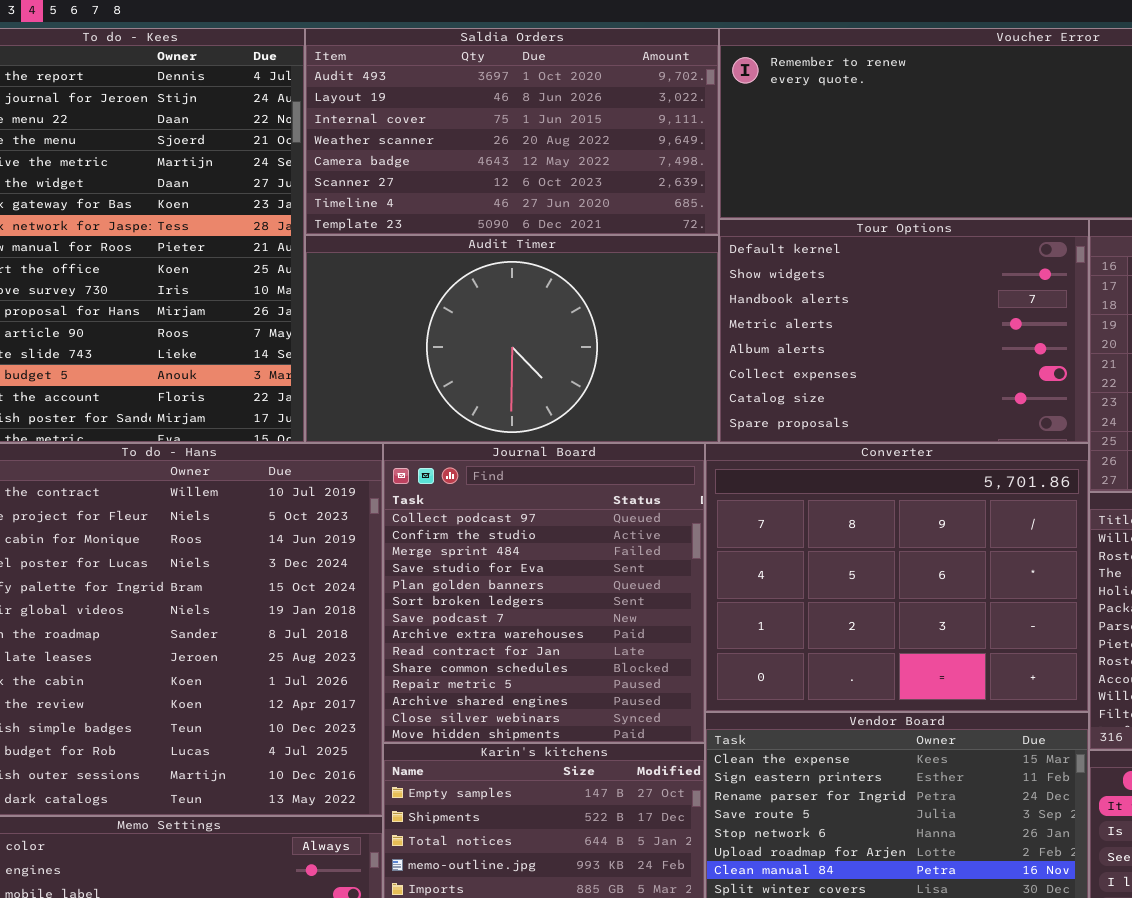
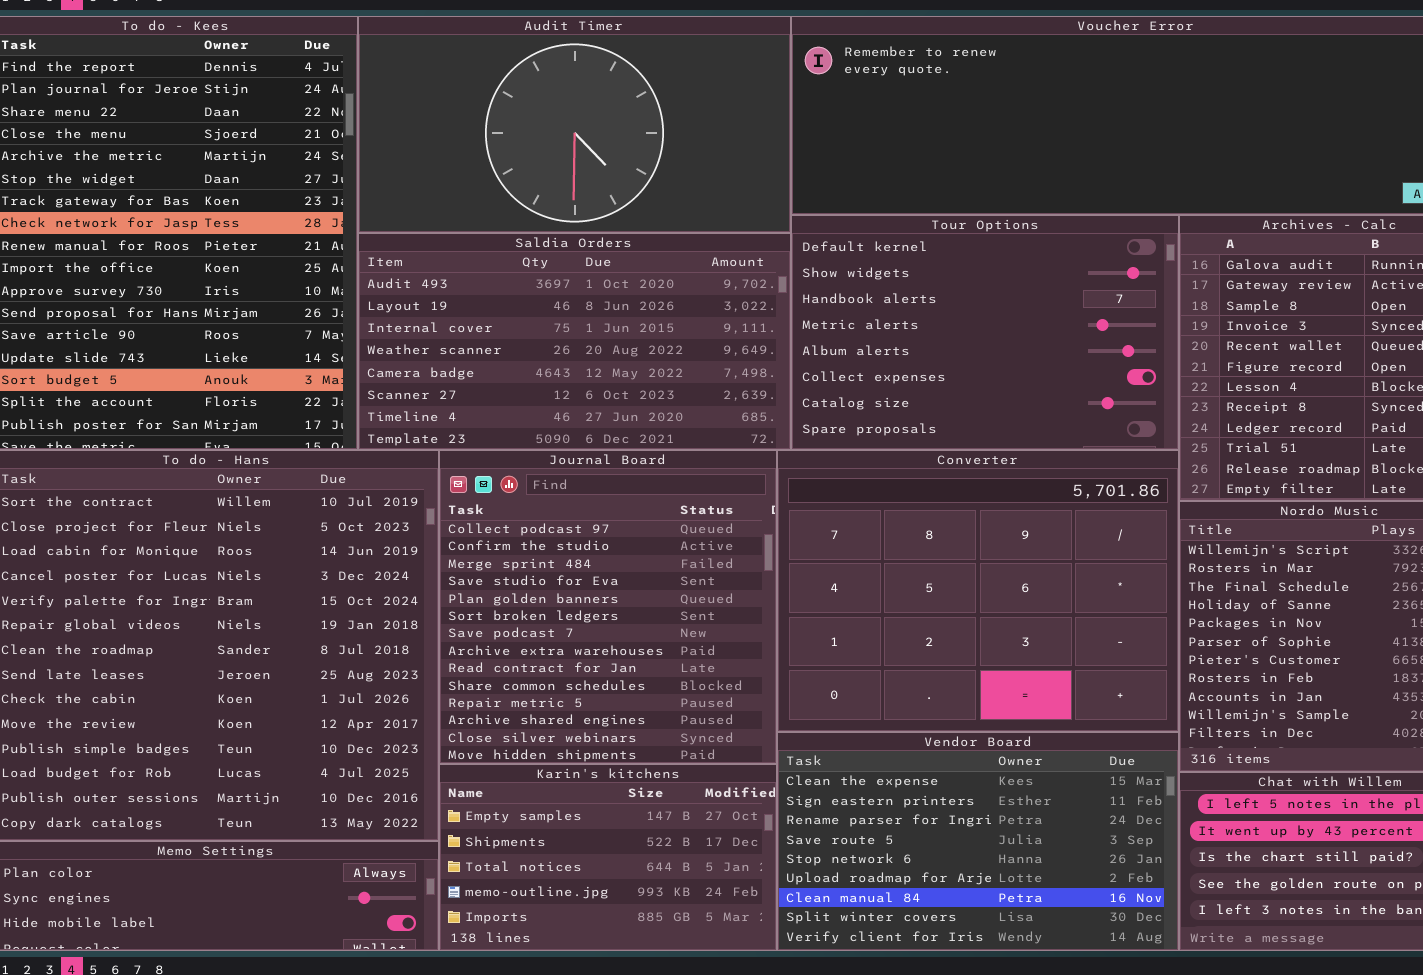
Saldia Orders: [305,28,719,235] -> [358,233,791,450], moved
Audit Timer: [305,235,719,443] -> [358,16,791,233], moved

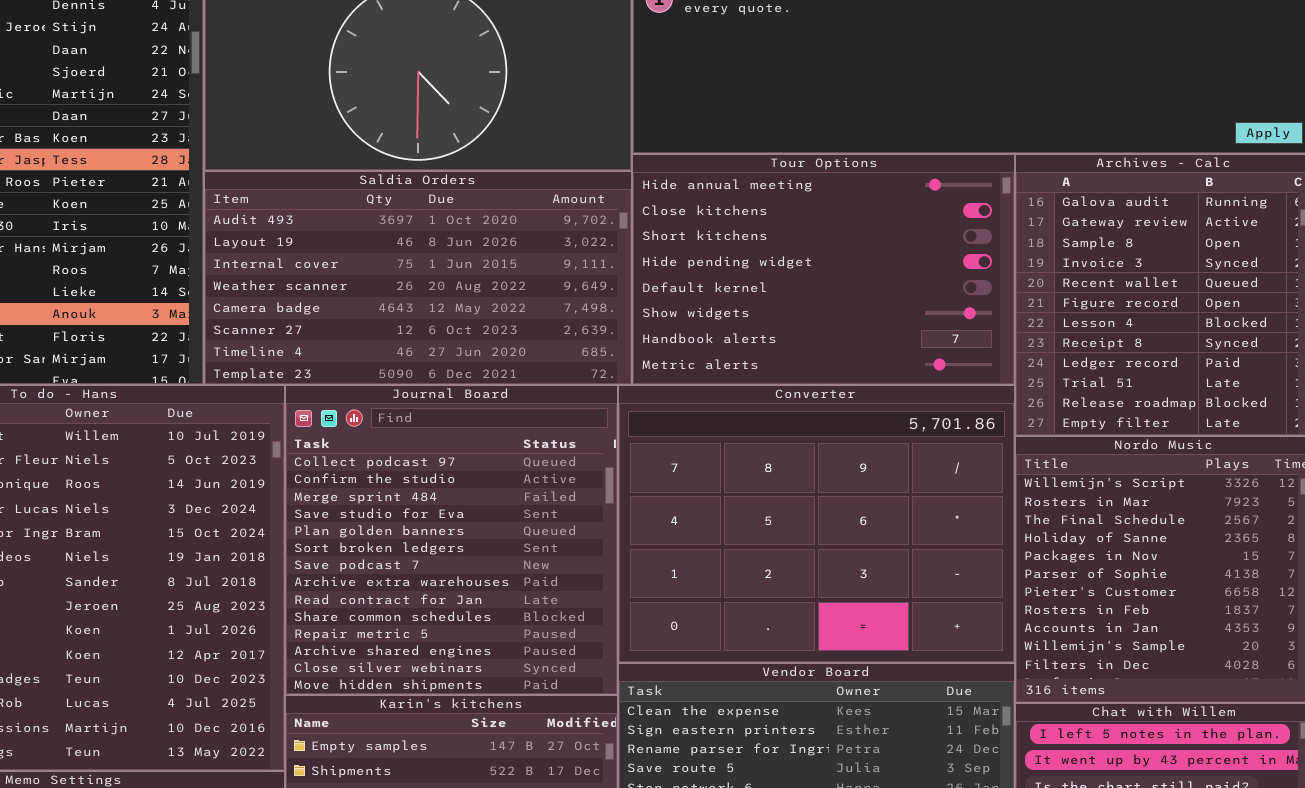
Tour Options: [791,215,1179,450] -> [632,154,1015,385], scrolled up 4 rows

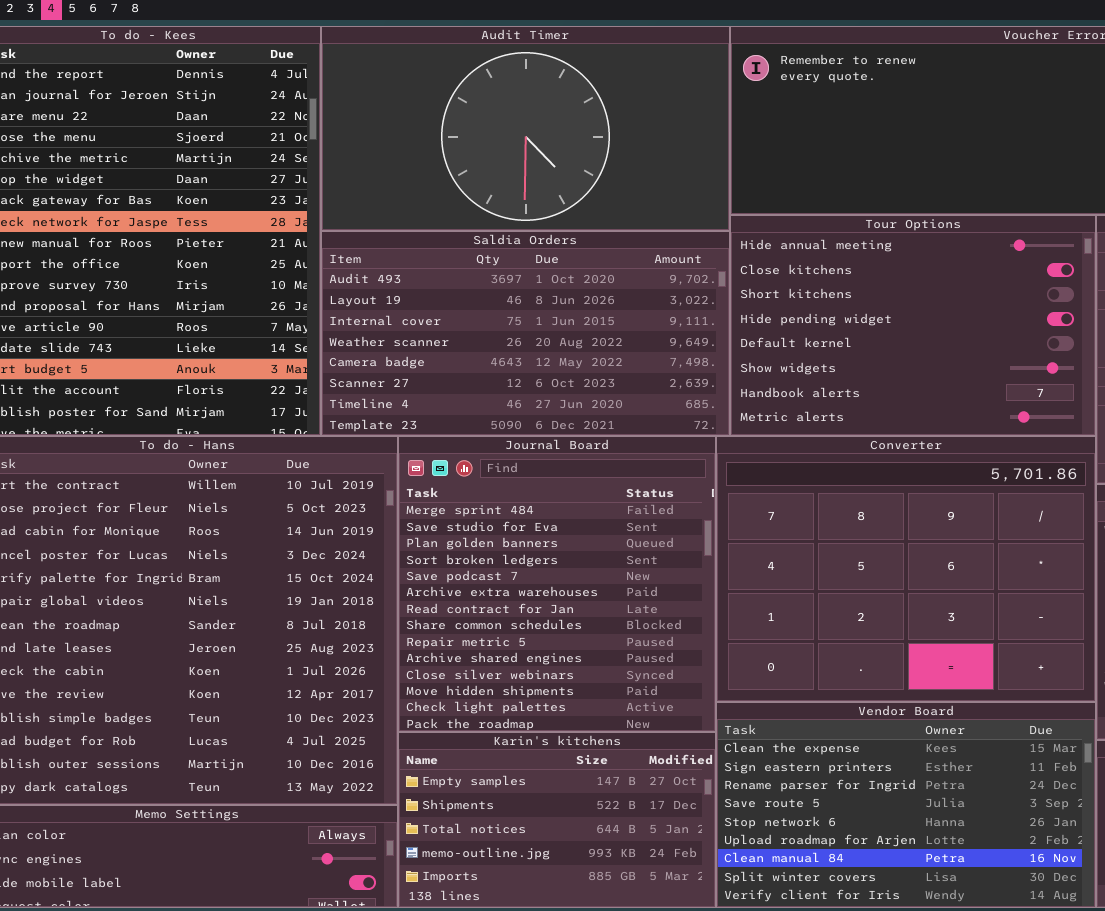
Journal Board: [285,385,618,695] -> [398,436,716,732], scrolled down 2 rows

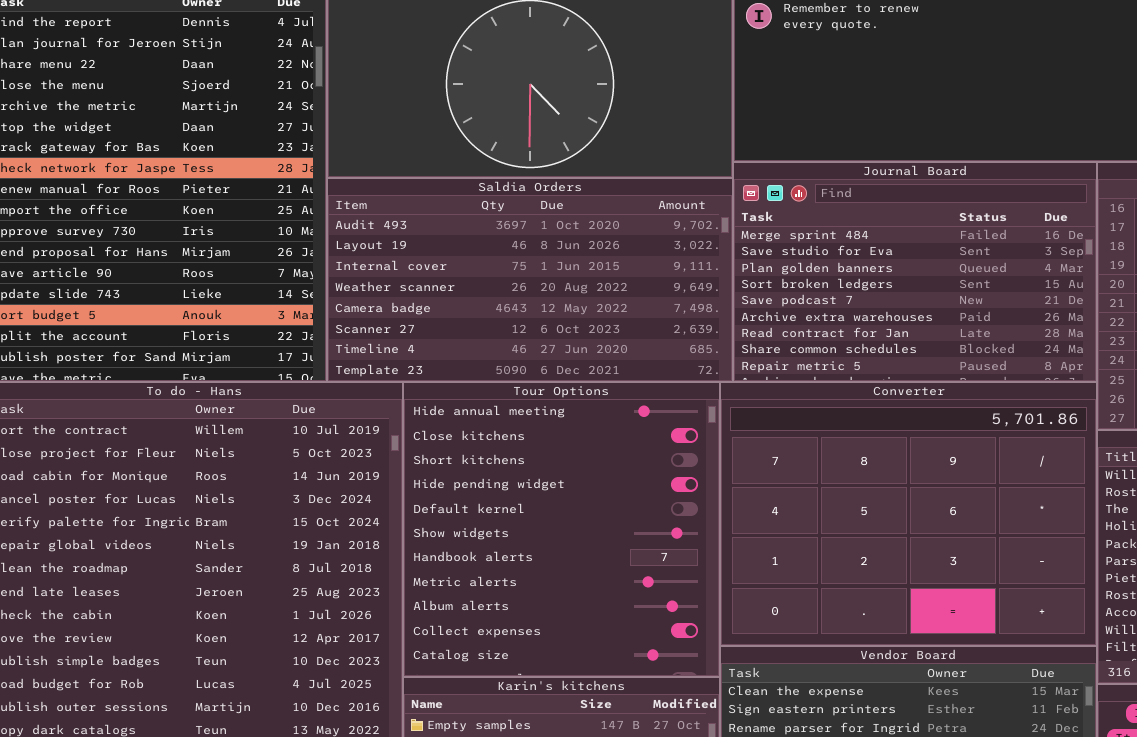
Tour Options: [730,215,1096,436] -> [403,382,720,677], moved, resized
Journal Board: [398,436,716,732] -> [733,162,1097,382], moved, resized

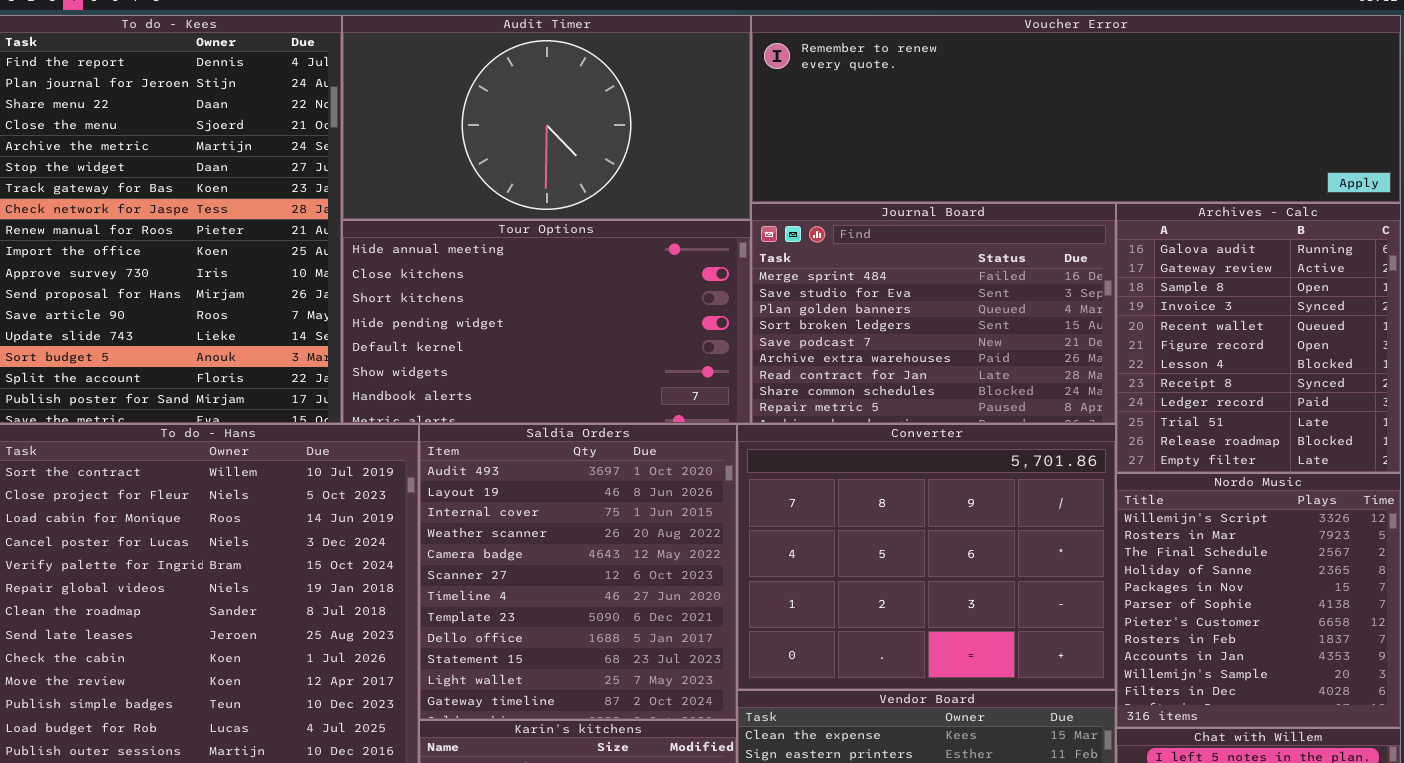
Saldia Orders: [327,178,733,382] -> [419,424,737,720], moved, resized
Tour Options: [403,382,720,677] -> [342,220,751,424], moved, resized

